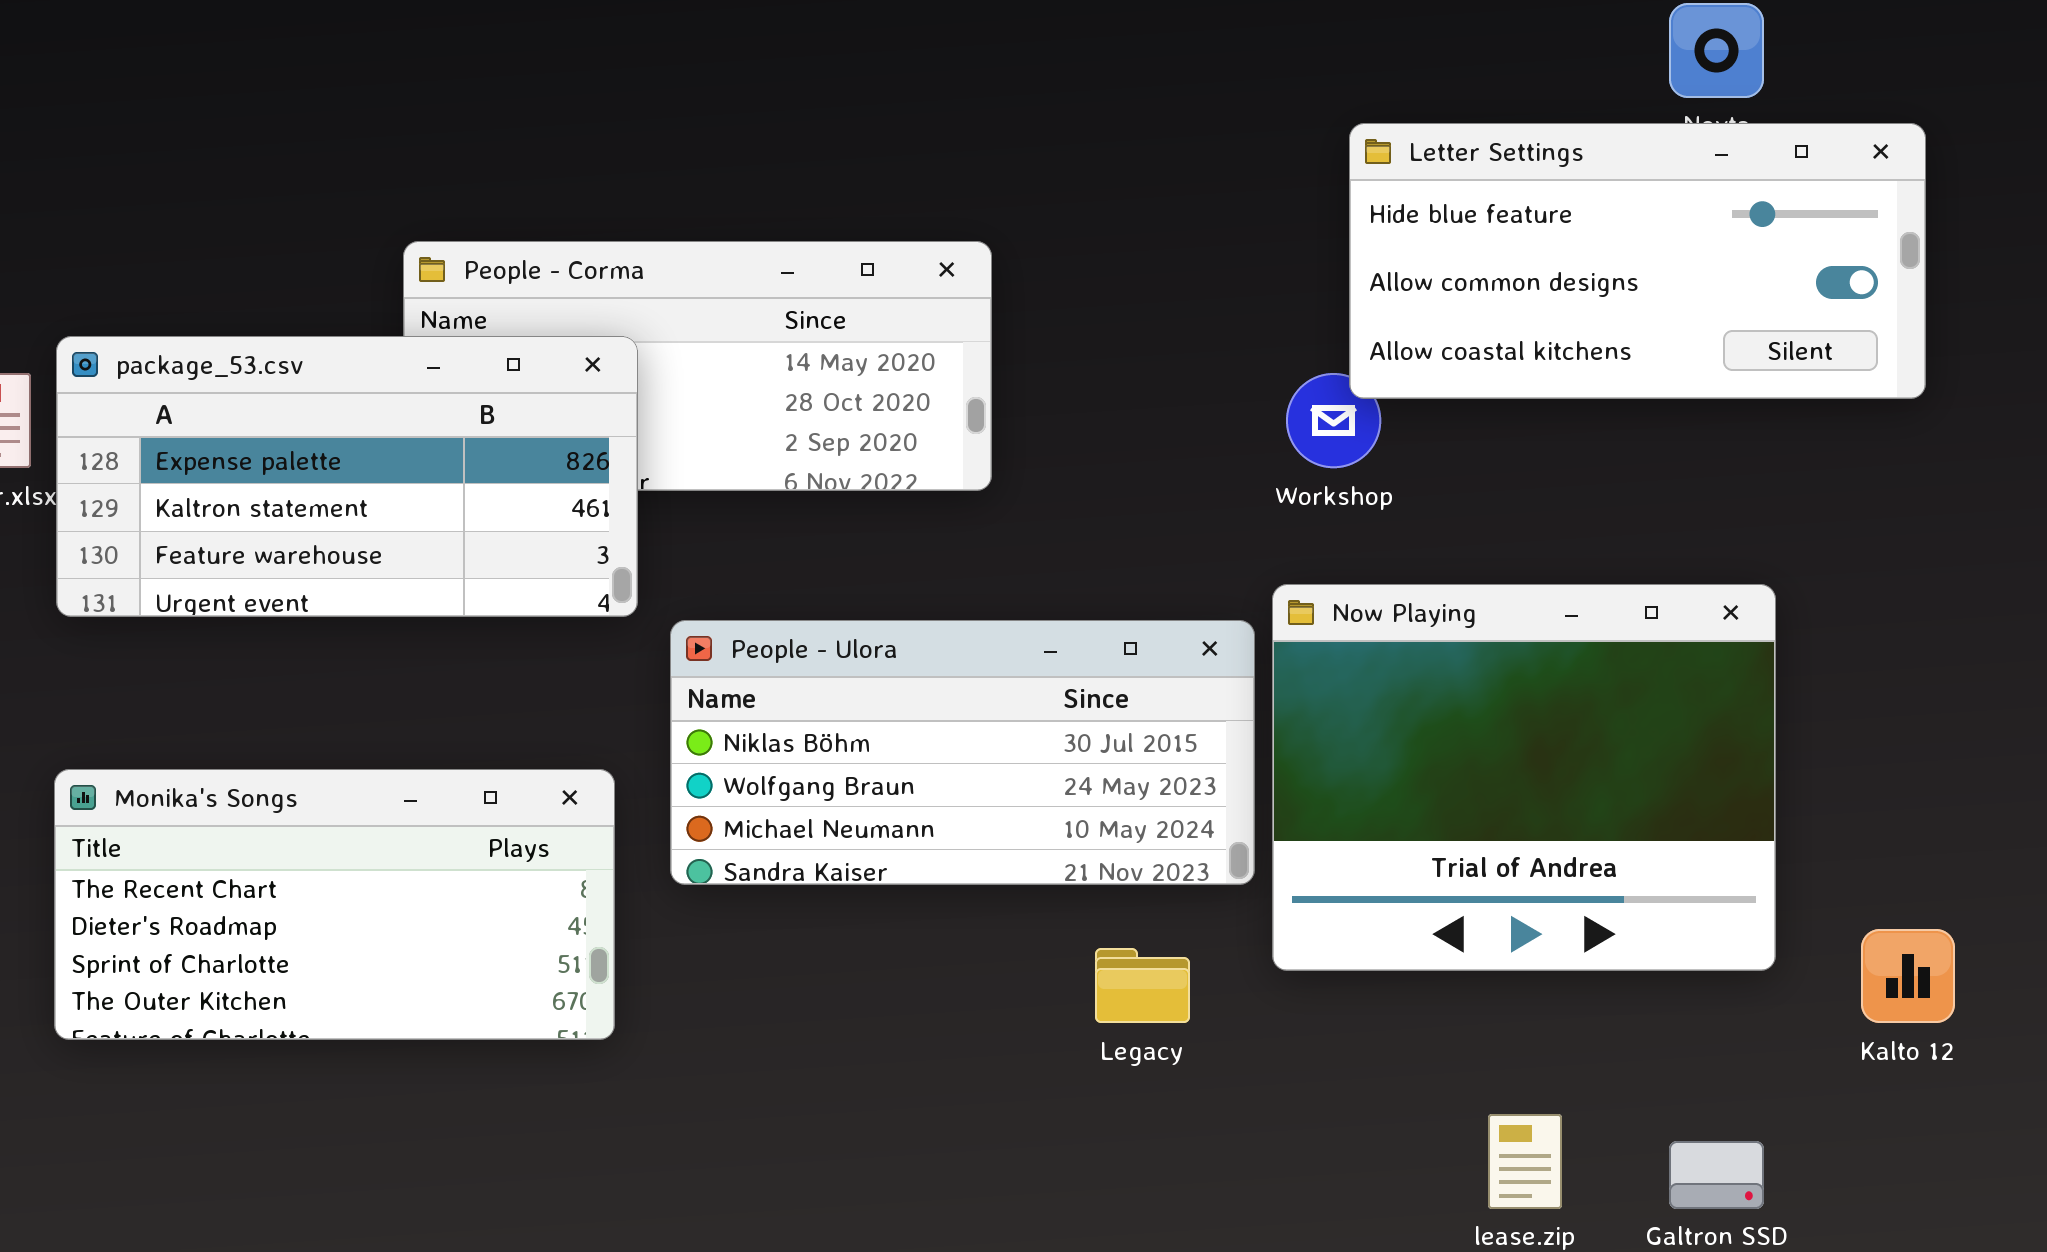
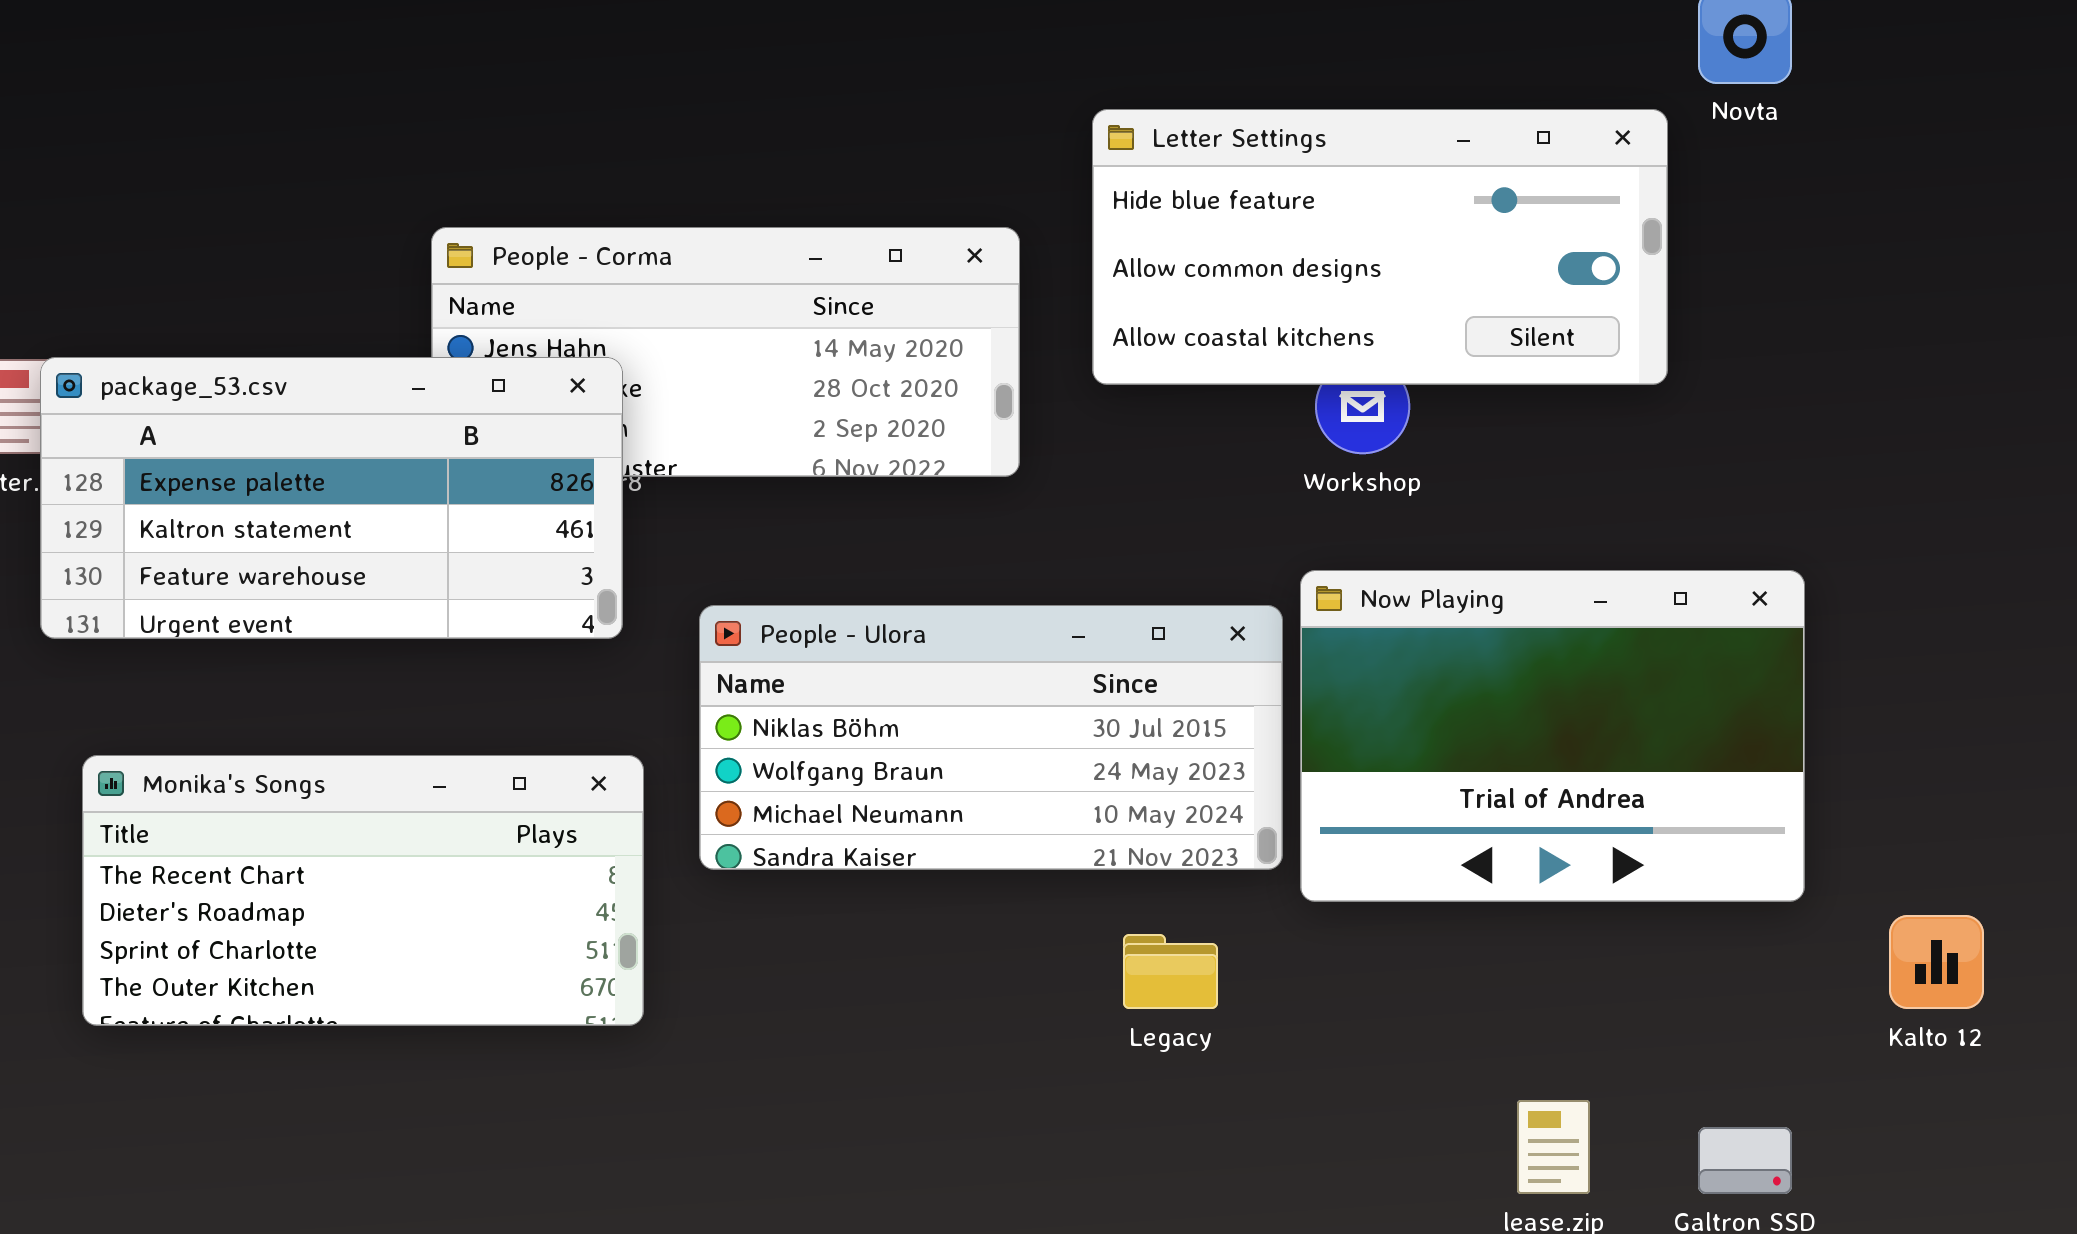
Letter Settings: [1349,123,1926,399] -> [1092,109,1668,385], moved
package_53.csv: [56,336,638,617] -> [40,357,623,639], moved
Now Playing: [1272,584,1776,971] -> [1300,570,1805,902], resized

